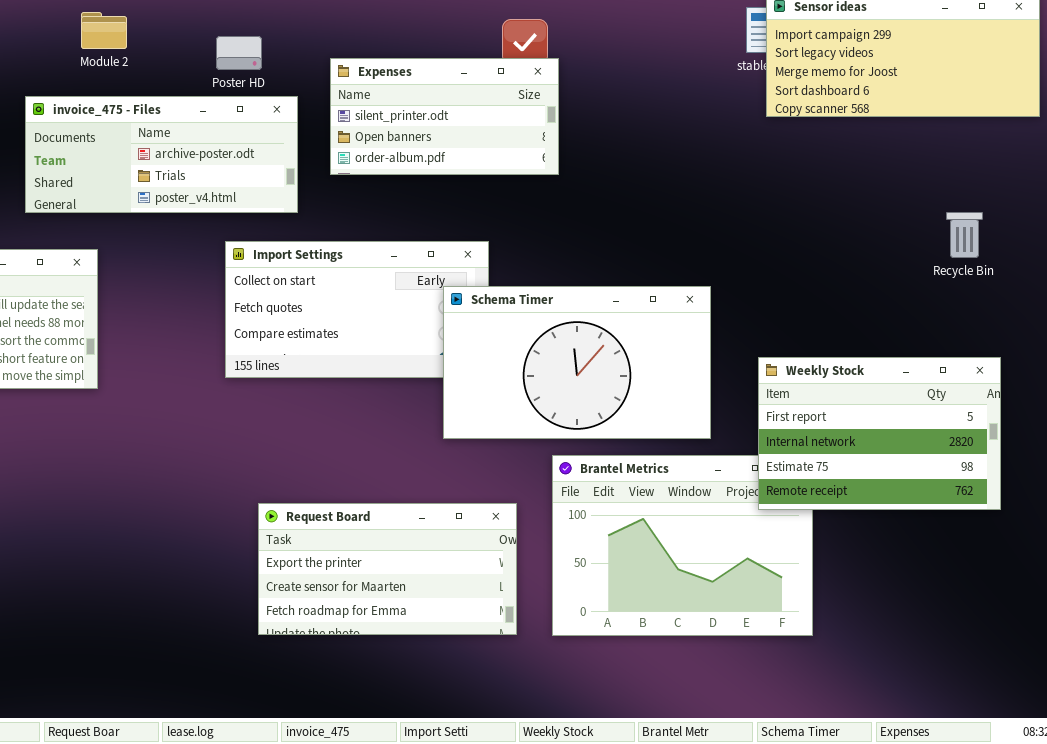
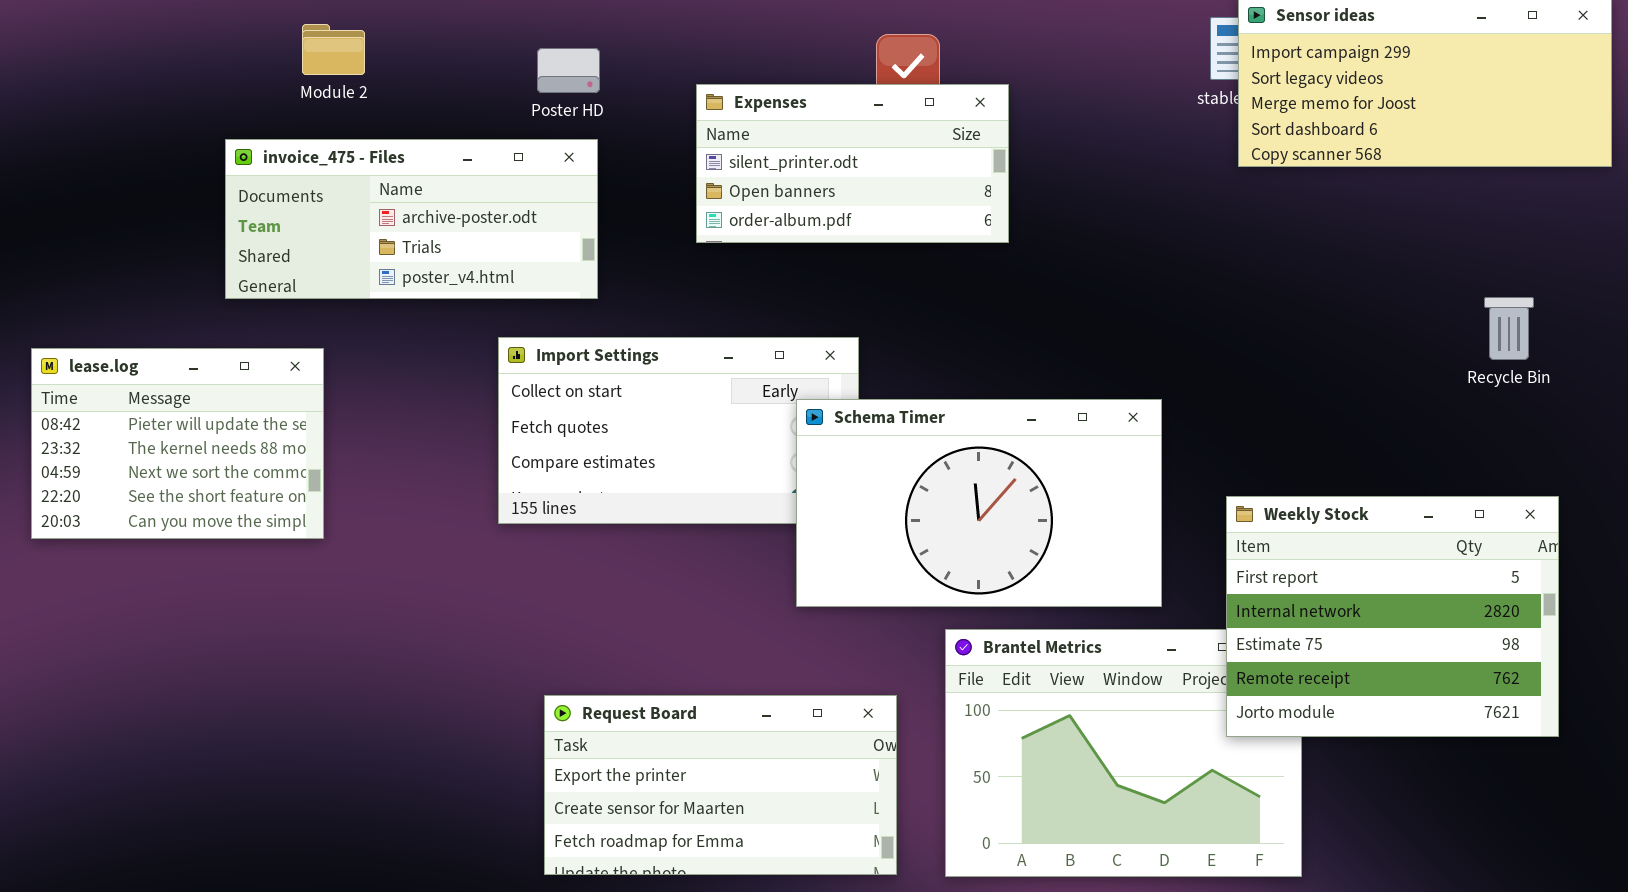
Poster HD: [216,36,262,70] -> [537,48,600,93], moved
Expenses: [330,58,559,175] -> [696,84,1009,243], moved
Weekly Stock: [758,357,1001,510] -> [1226,496,1559,737], resized

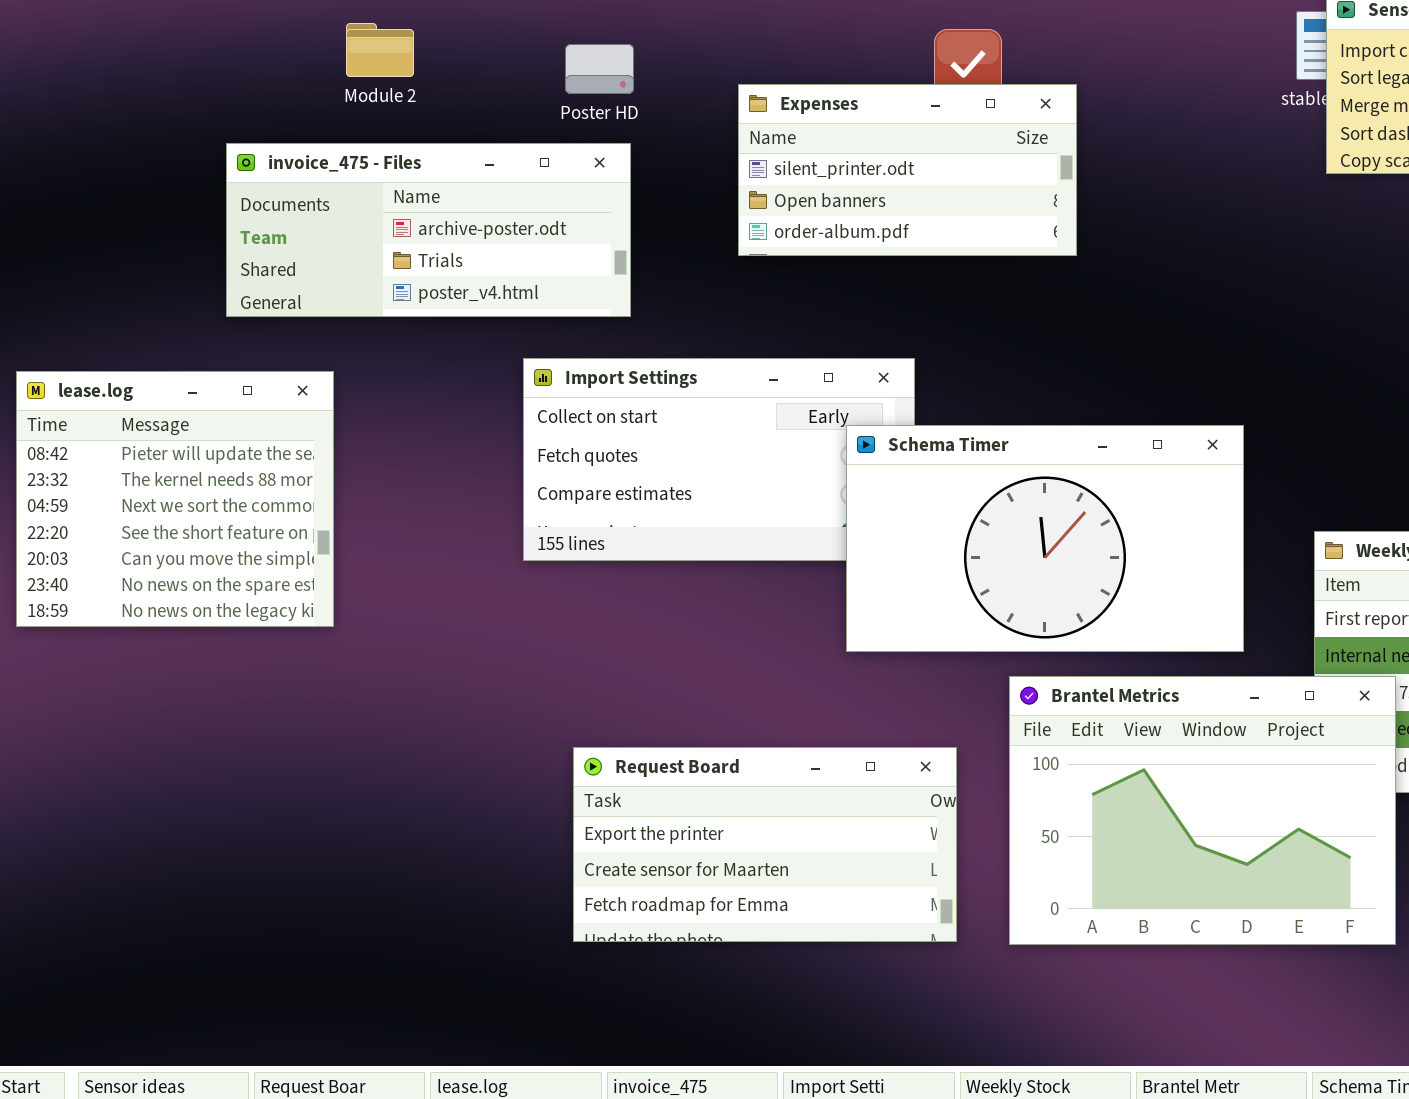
Module 2: [302,24,365,75] -> [346,23,414,77], moved
lease.log: [31,348,324,539] -> [16,371,334,627], resized
Brantel Metrics: [945,629,1302,877] -> [1009,676,1396,945], raised

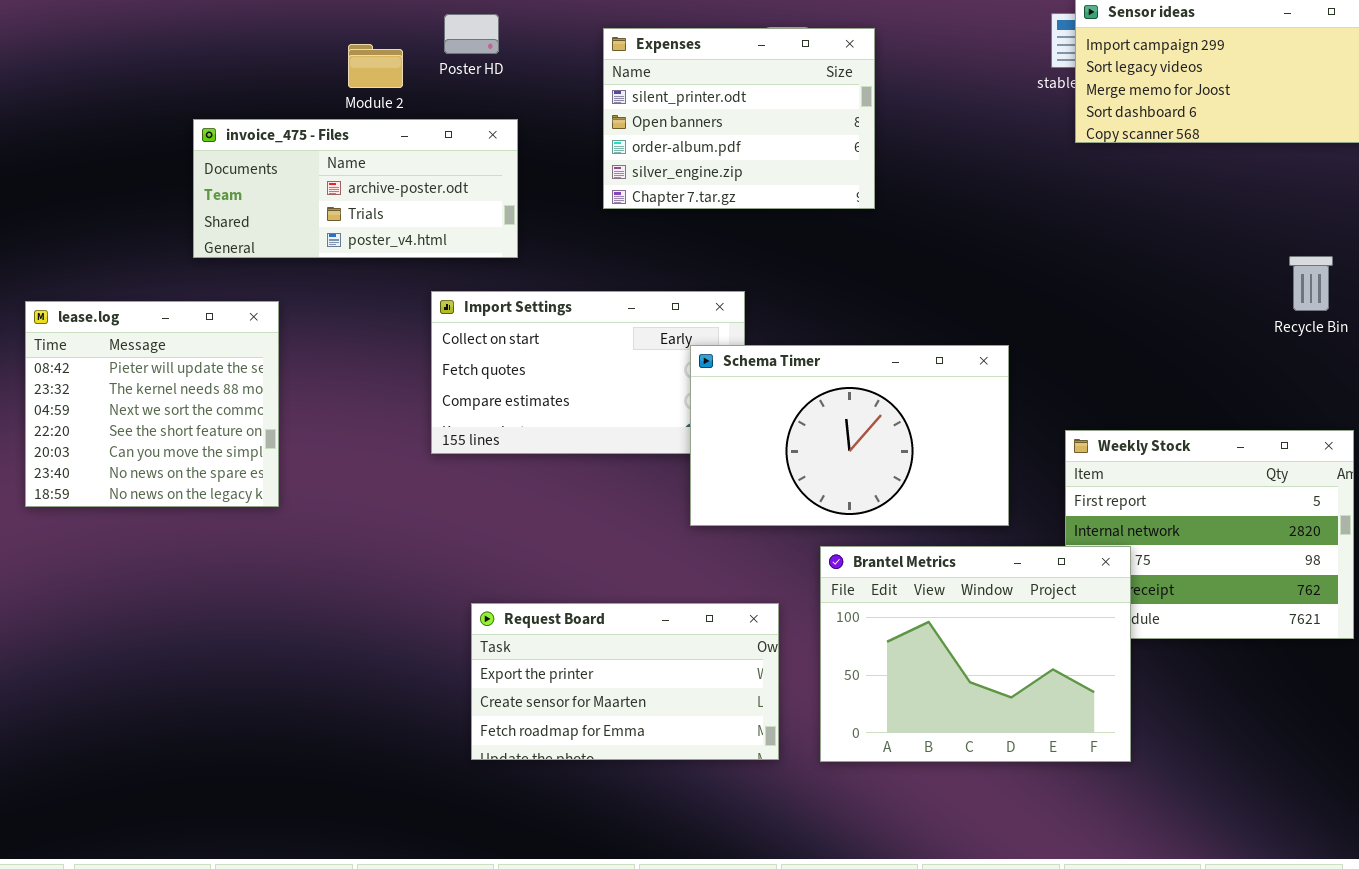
Module 2: [346,23,414,77] -> [348,44,403,88], moved
Poster HD: [565,44,634,94] -> [444,14,499,54], moved
Expenses: [738,84,1077,256] -> [603,28,875,209], resized

